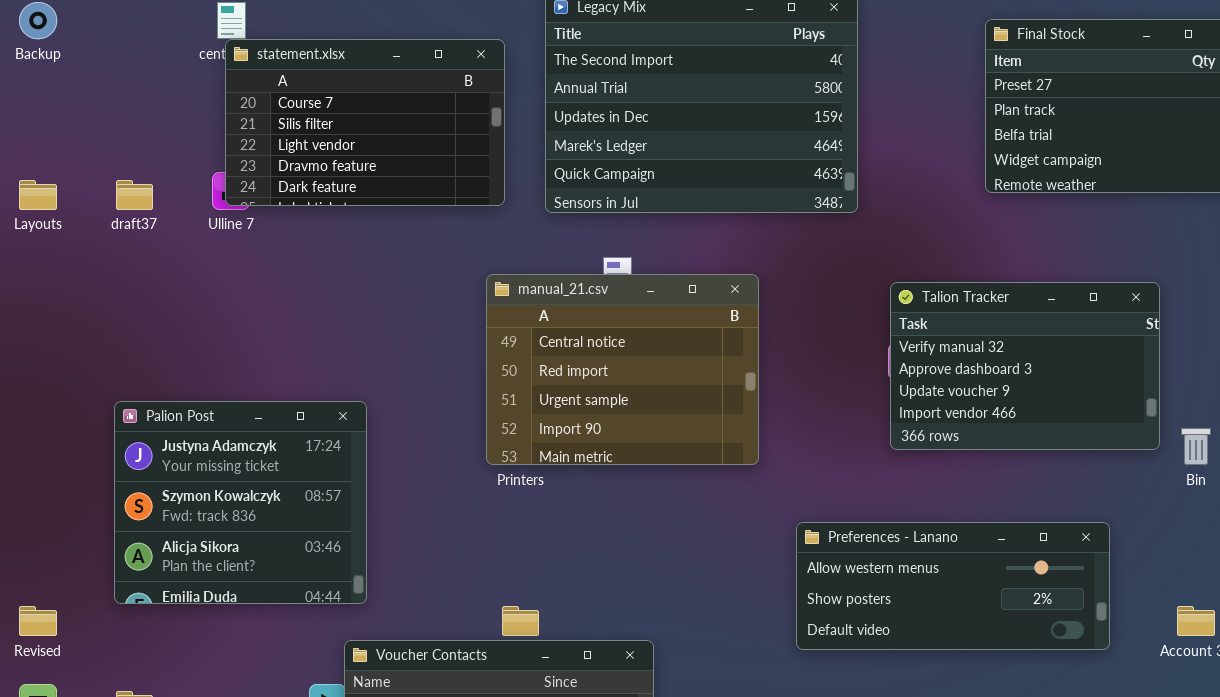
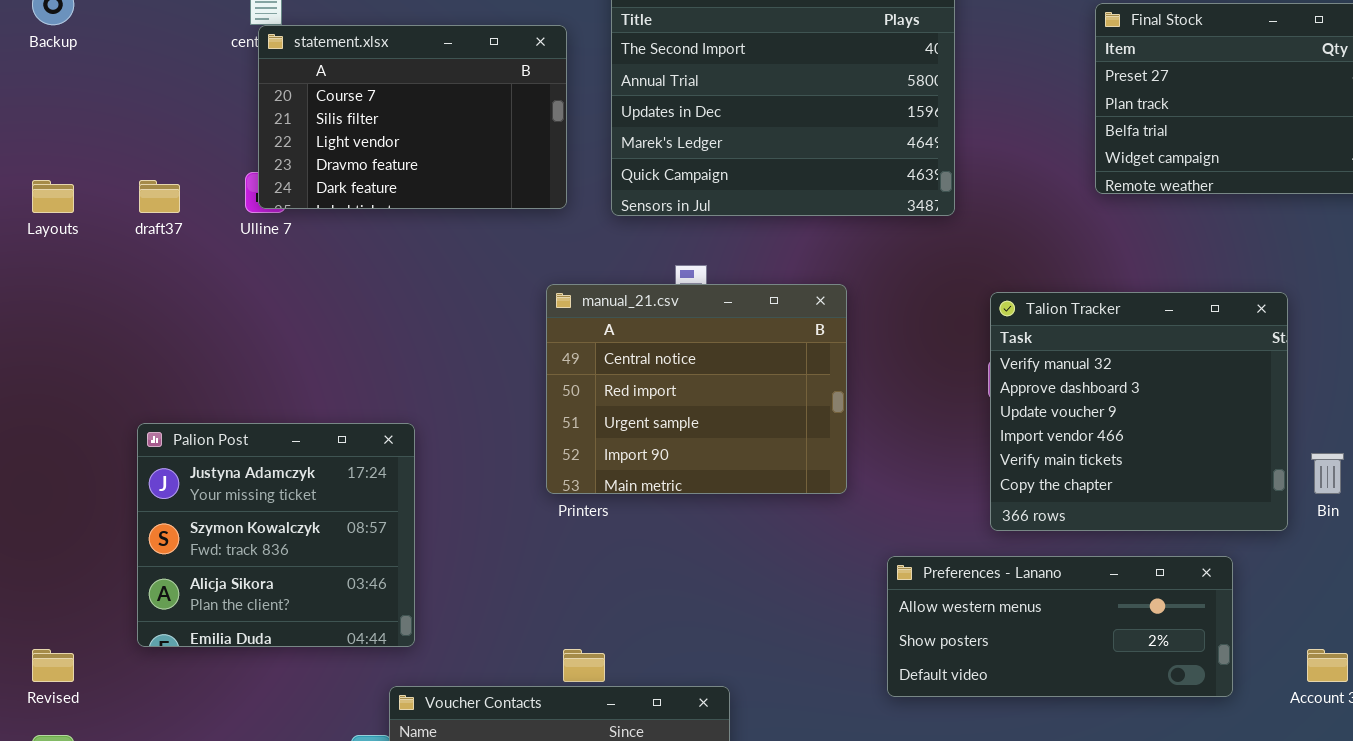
Talion Tracker: [890,282,1160,450] -> [990,292,1288,531], resized

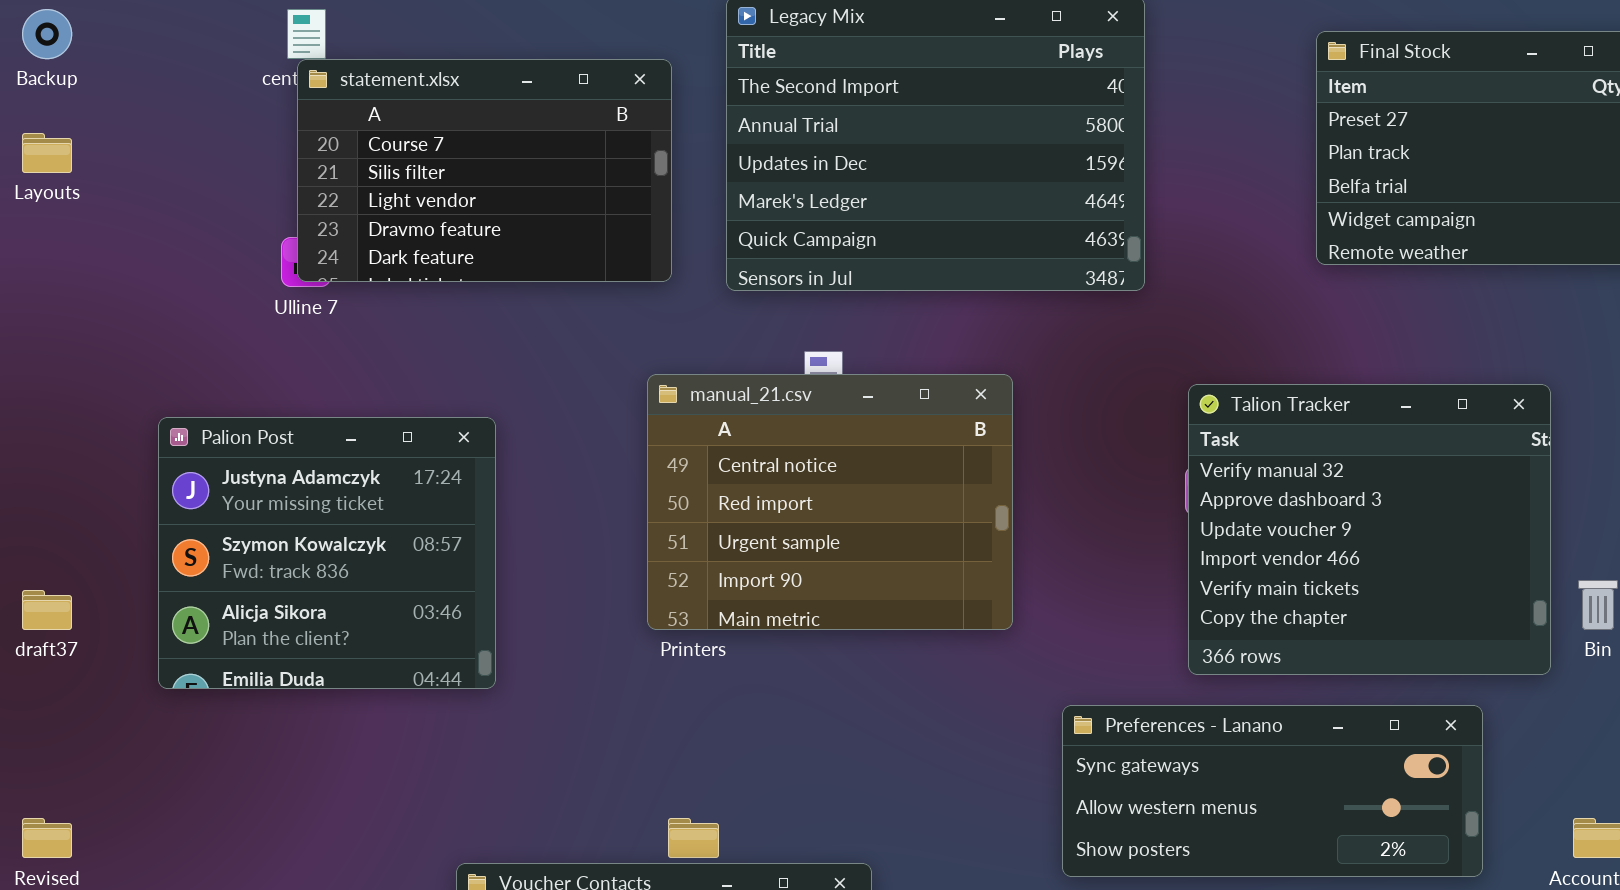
Layouts: [32,180,74,213] -> [22,133,72,173], moved
draft37: [139,180,180,213] -> [22,590,72,630], moved
Palion Post: [137,423,415,647] -> [158,417,496,689], moved
Preferences - Lanano: [887,556,1233,697] -> [1062,705,1483,877], scrolled up 1 row

